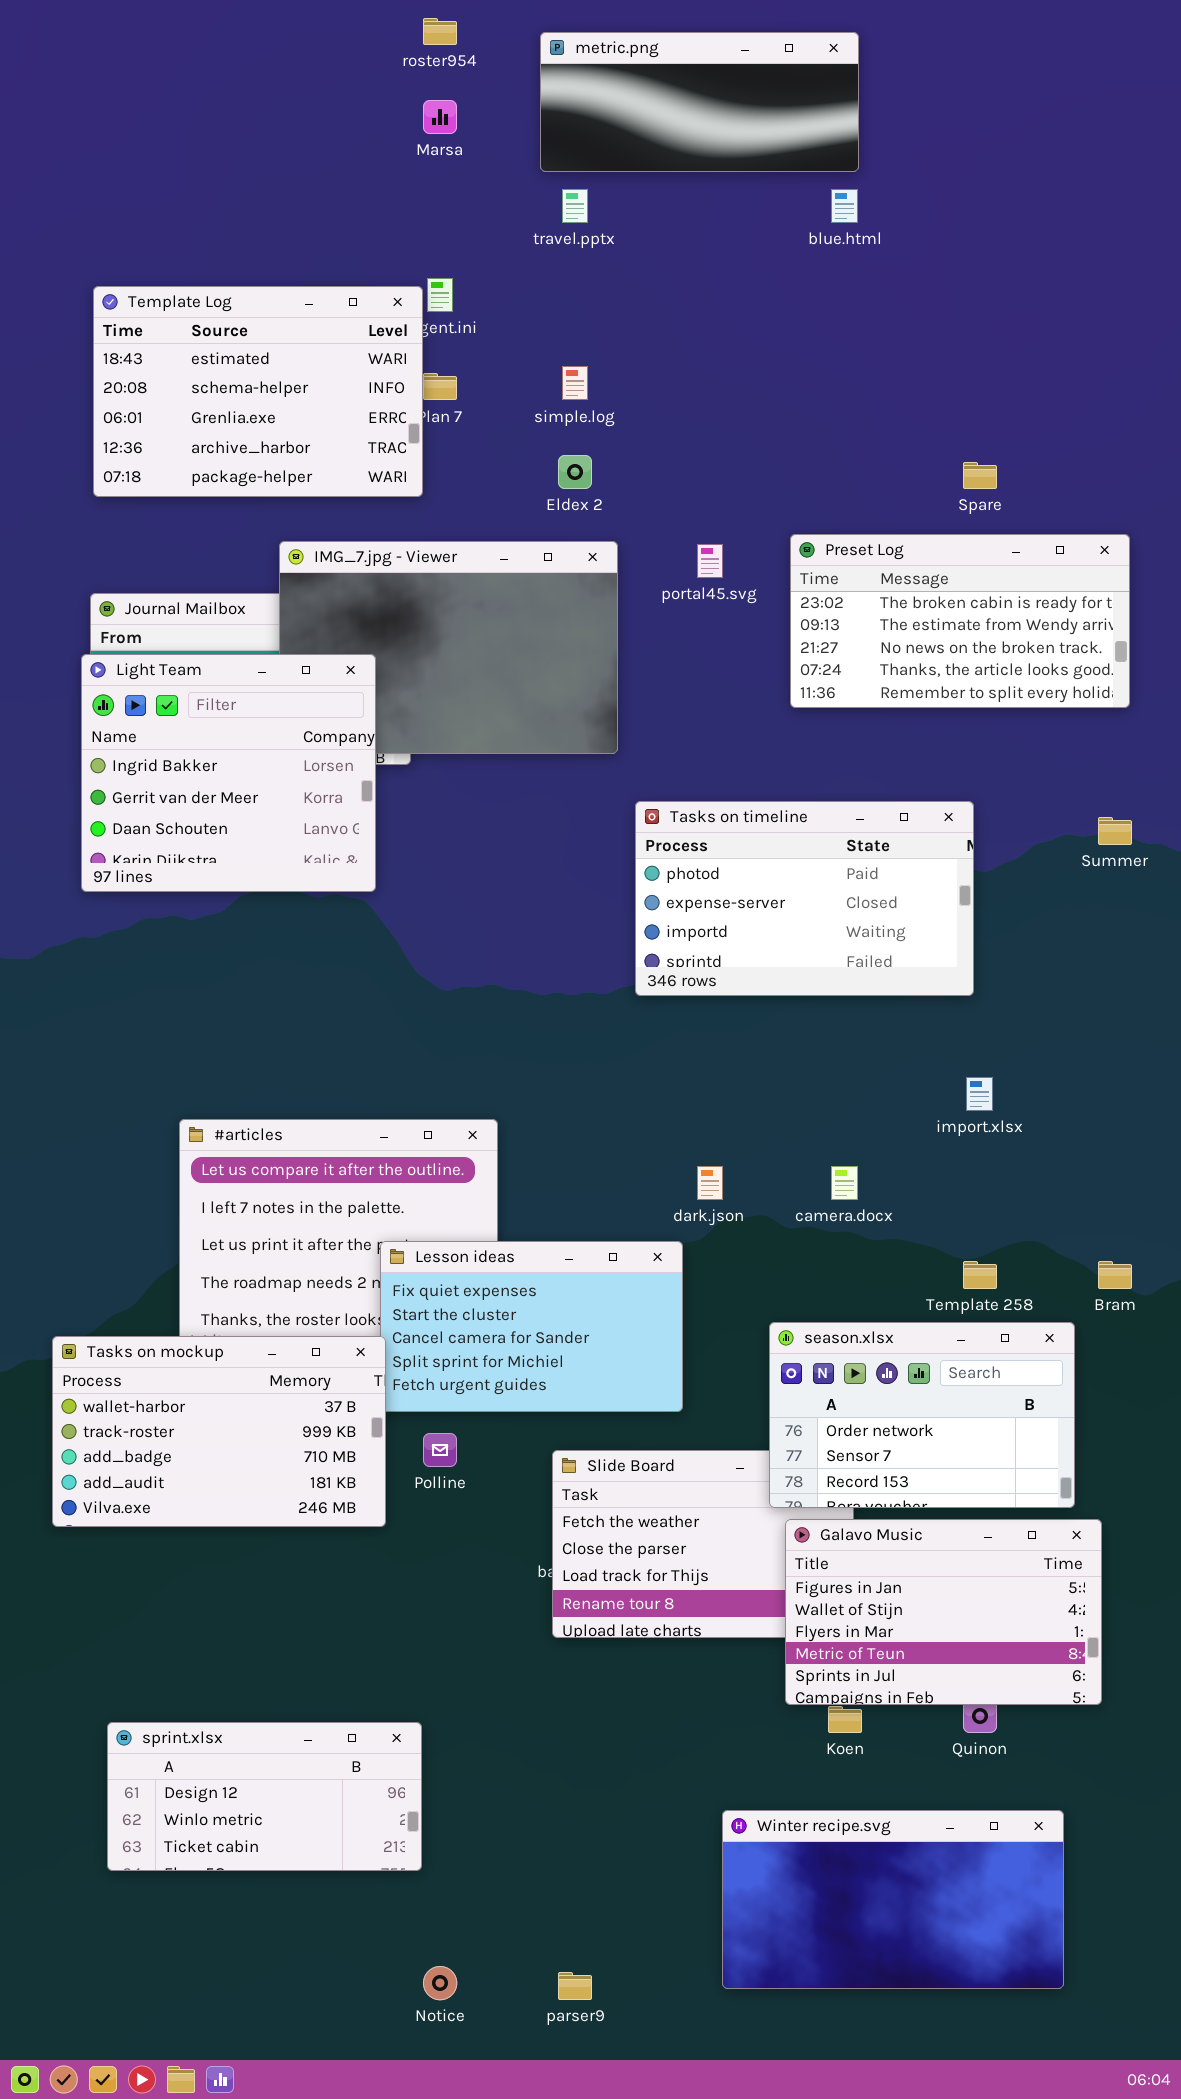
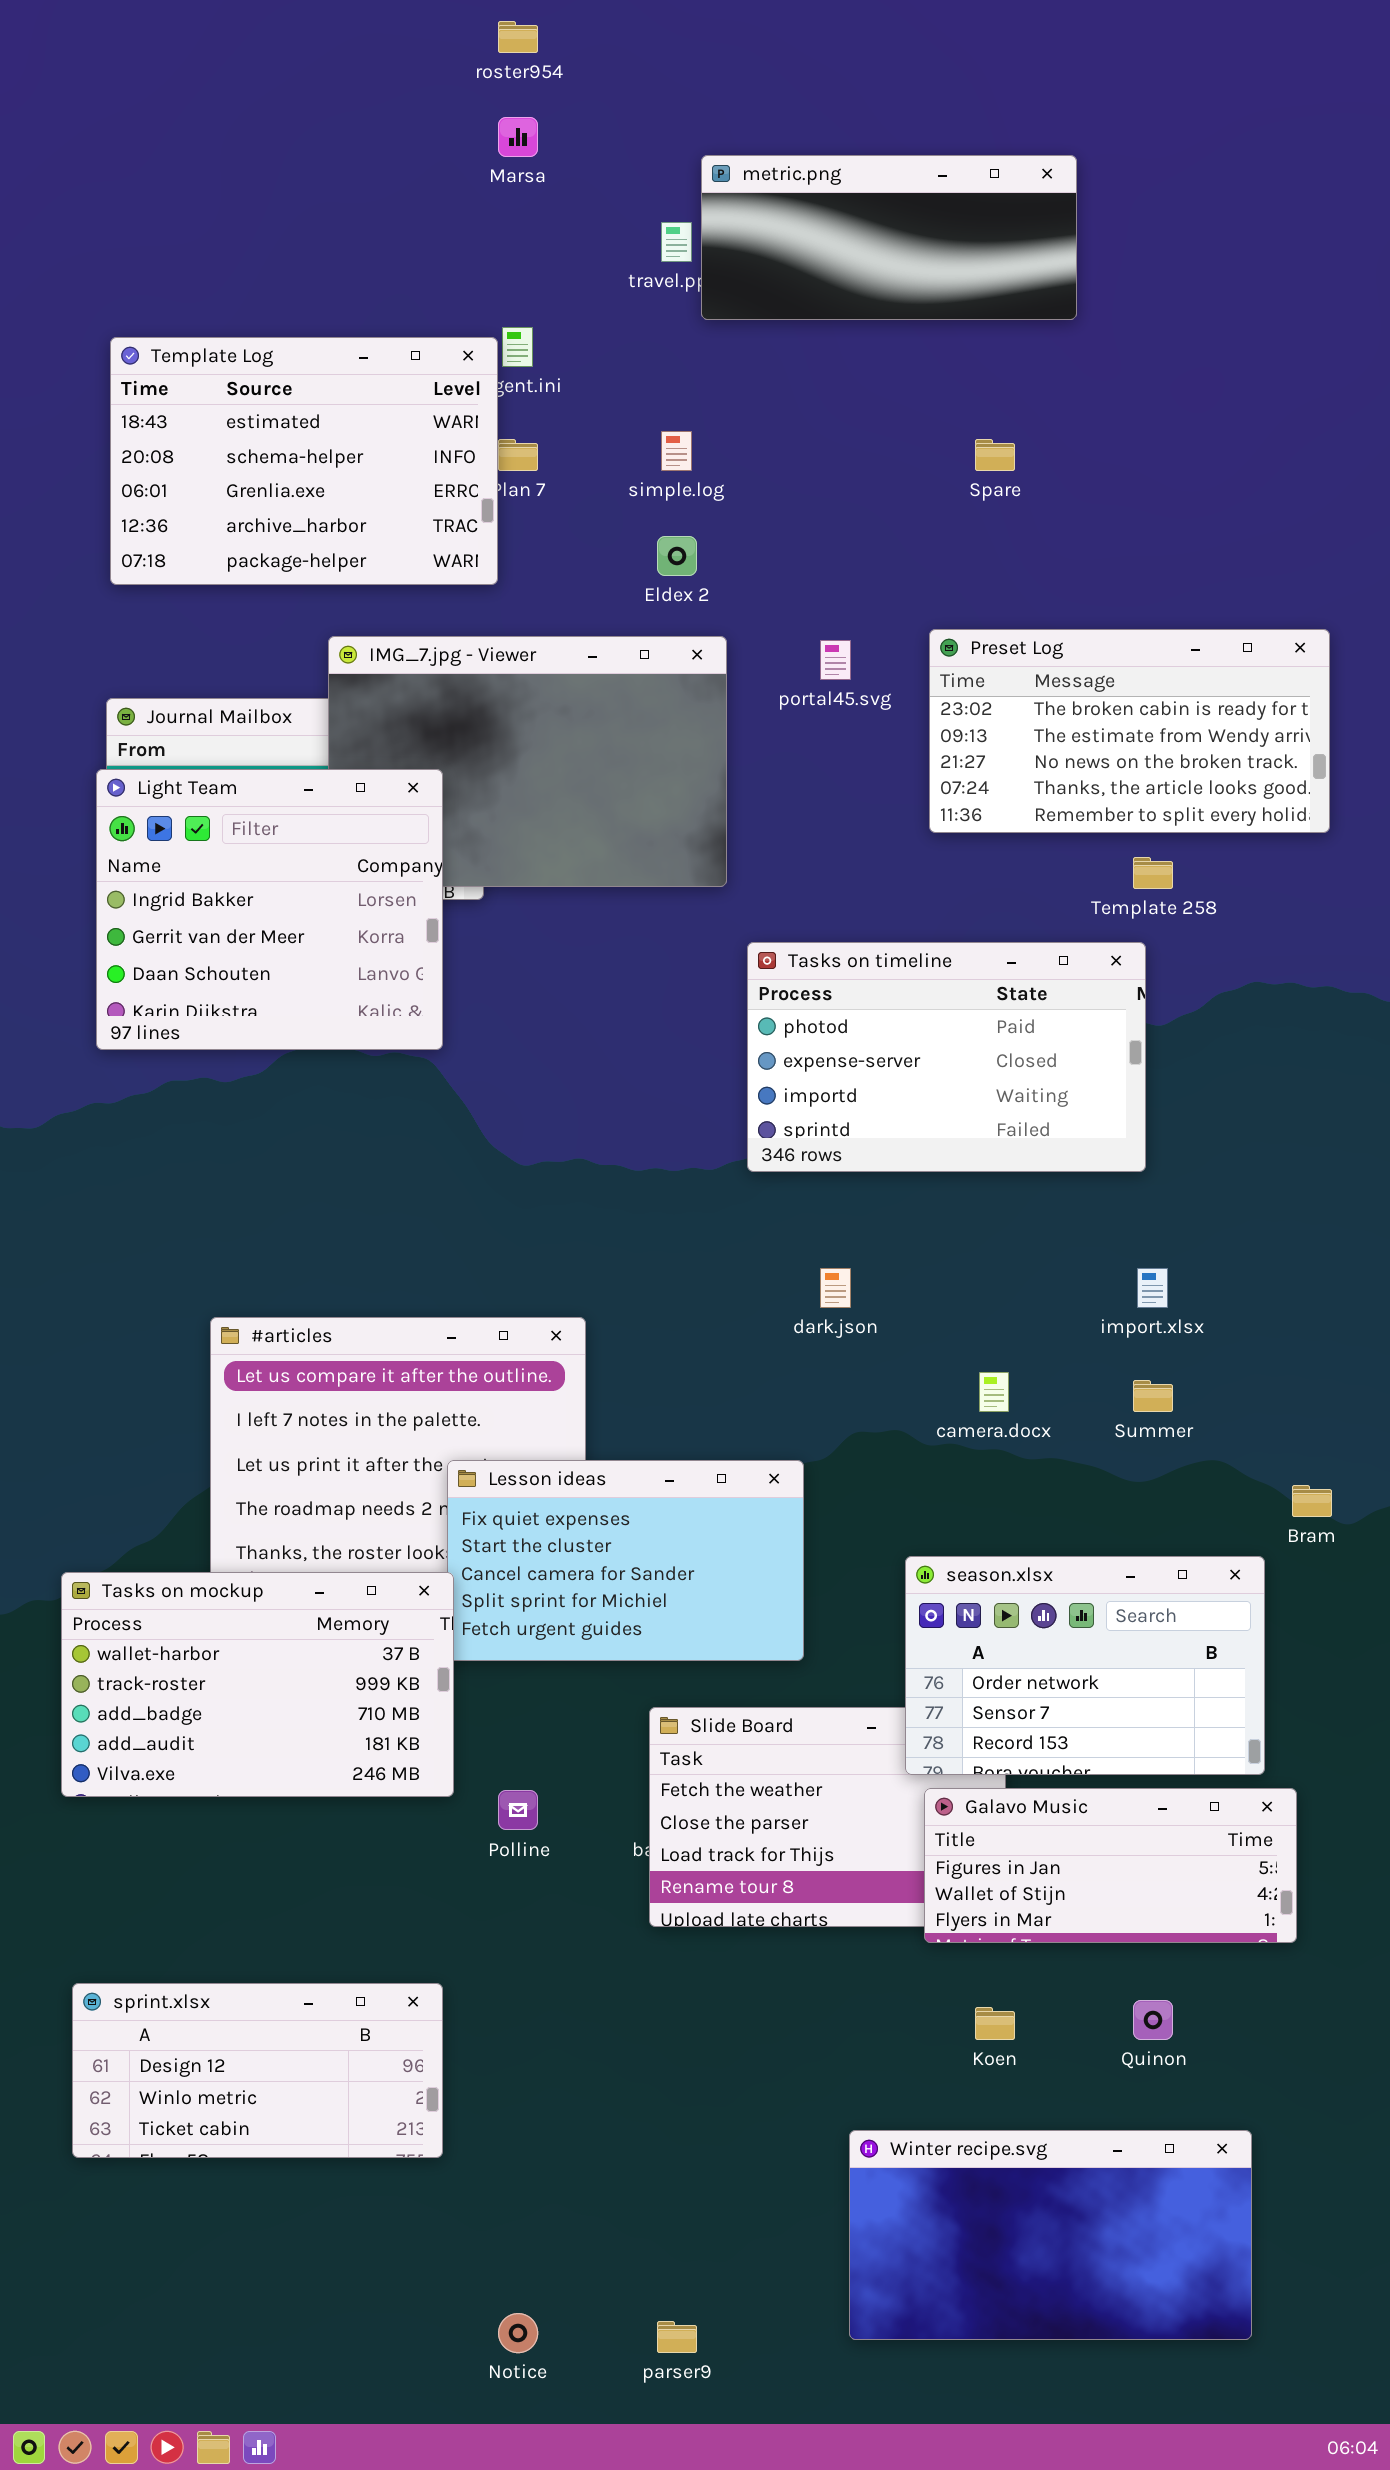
metric.png: [540,32,859,172] -> [701,155,1077,320], moved
Spare: [963,462,997,489] -> [975,439,1015,471], moved
Summer: [1098,817,1132,845] -> [1133,1380,1173,1412], moved
dark.json: [697,1166,723,1200] -> [820,1268,851,1308], moved
Template 258: [963,1261,997,1289] -> [1133,857,1173,889], moved
Polline: [423,1433,457,1467] -> [498,1790,538,1830], moved
Galavo Music: [785,1519,1102,1705] -> [924,1788,1297,1943], resized
sprint.xlsx: [107,1722,422,1871] -> [72,1983,443,2158], moved

